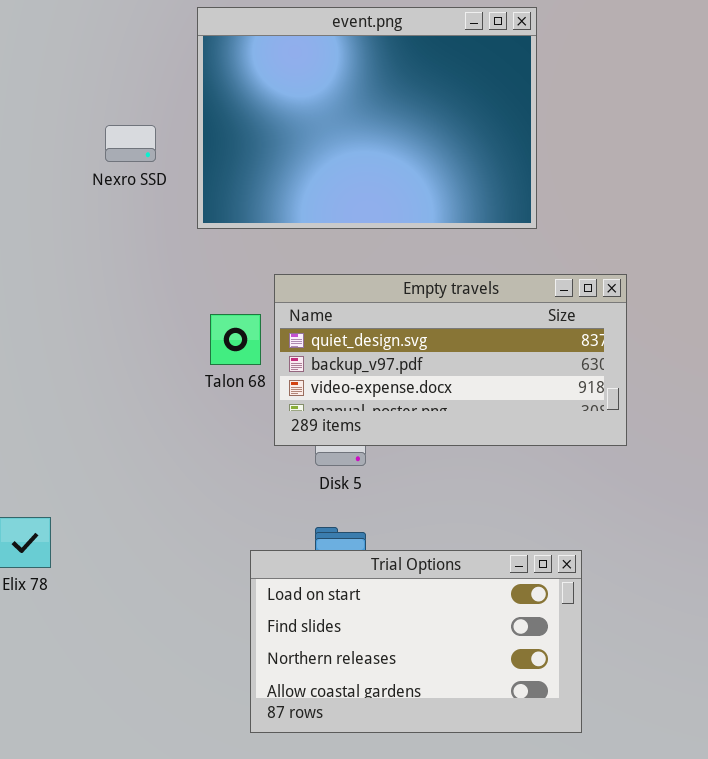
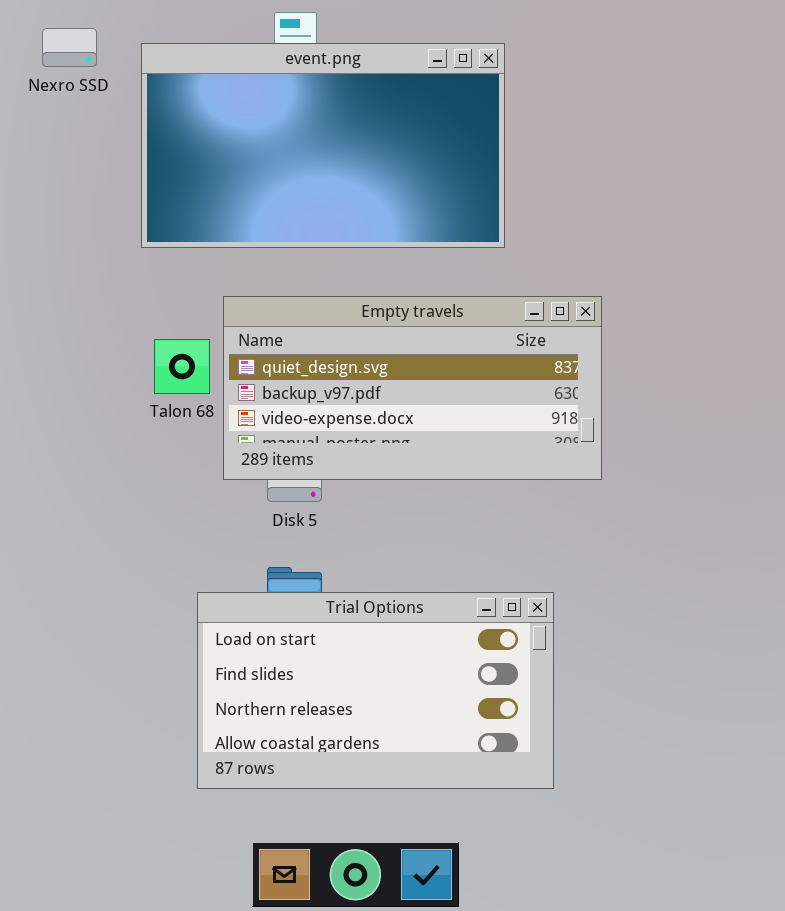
event.png: [197,7,537,229] -> [141,43,505,248], resized
Nexro SSD: [105,125,156,162] -> [42,28,97,67], moved

